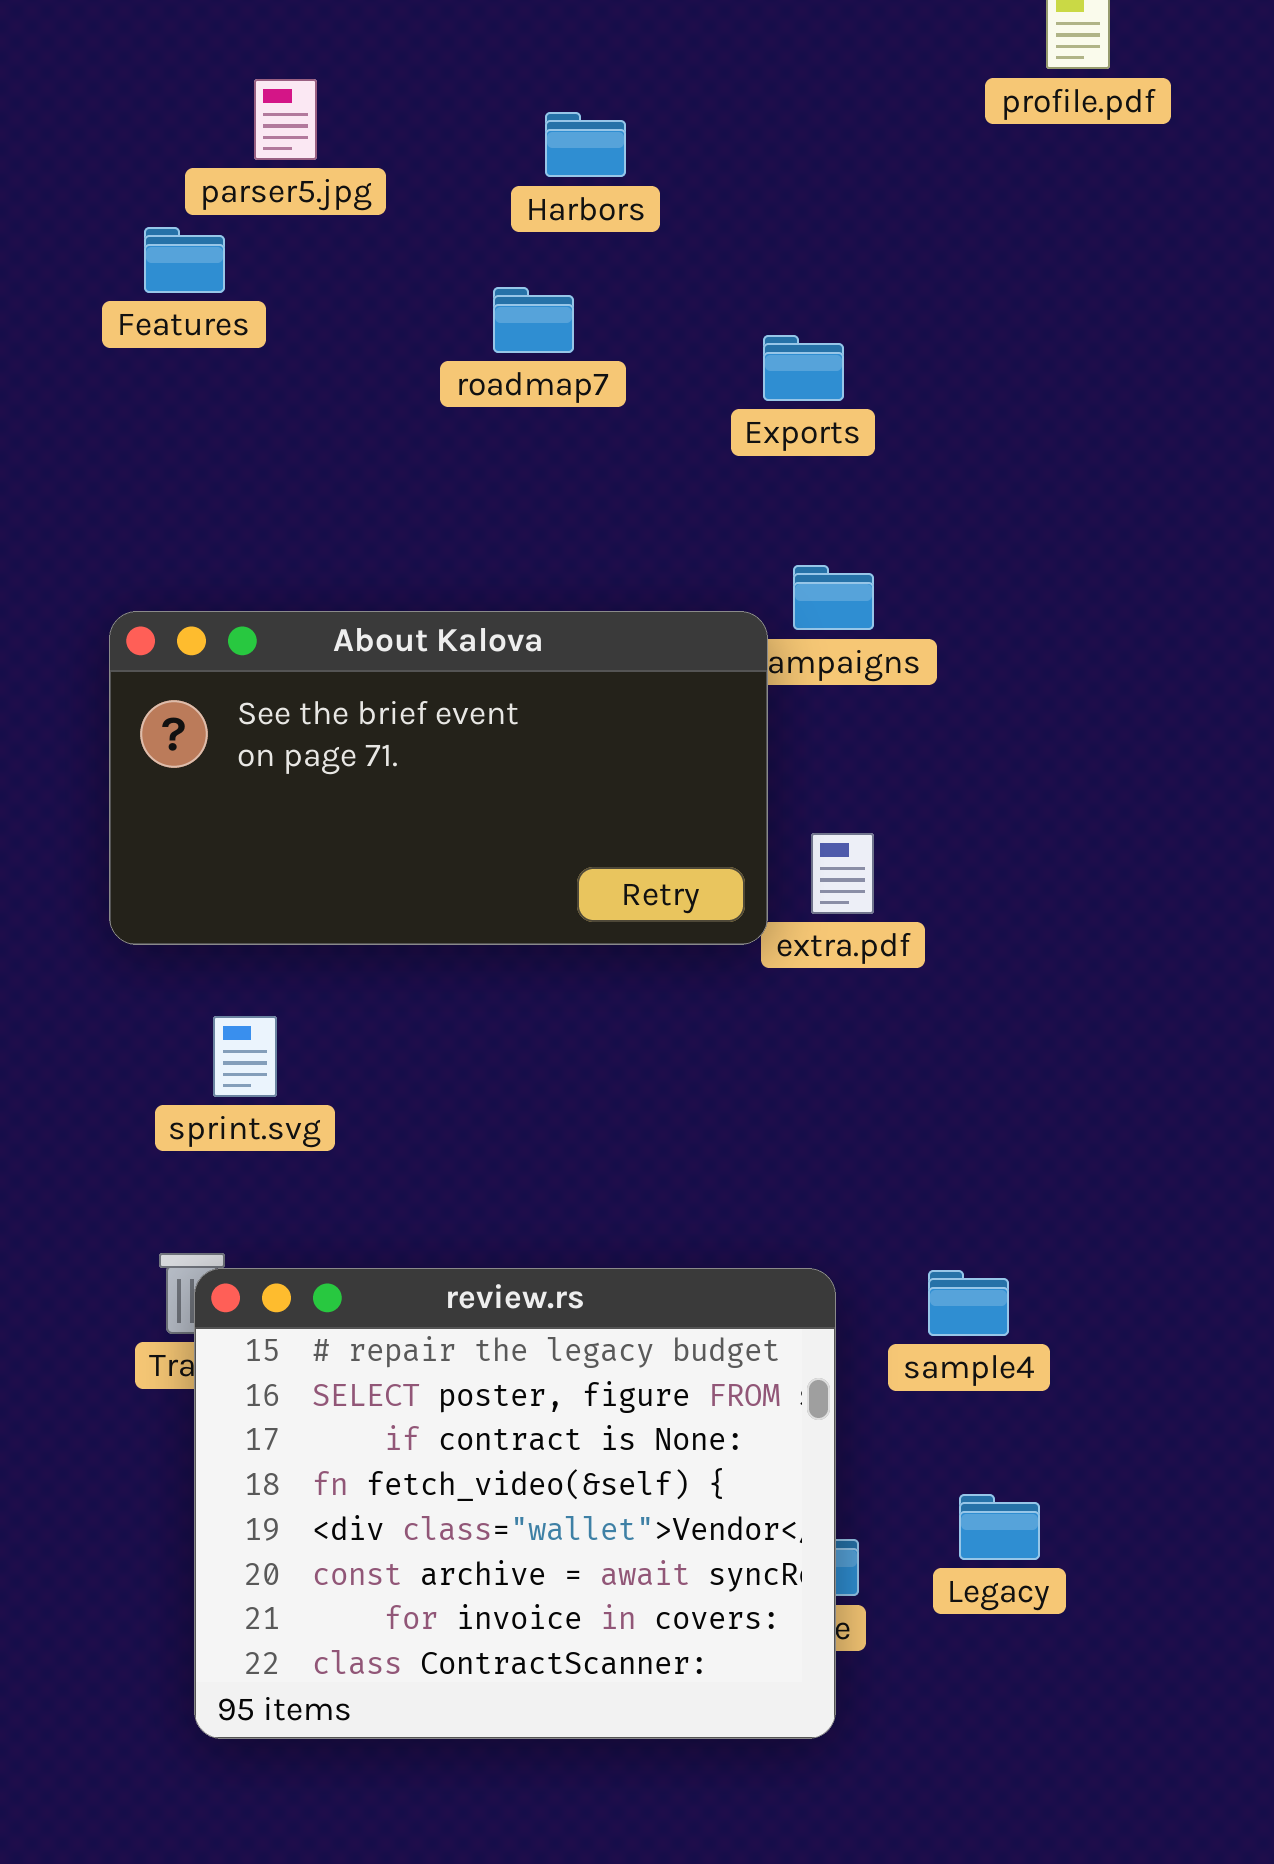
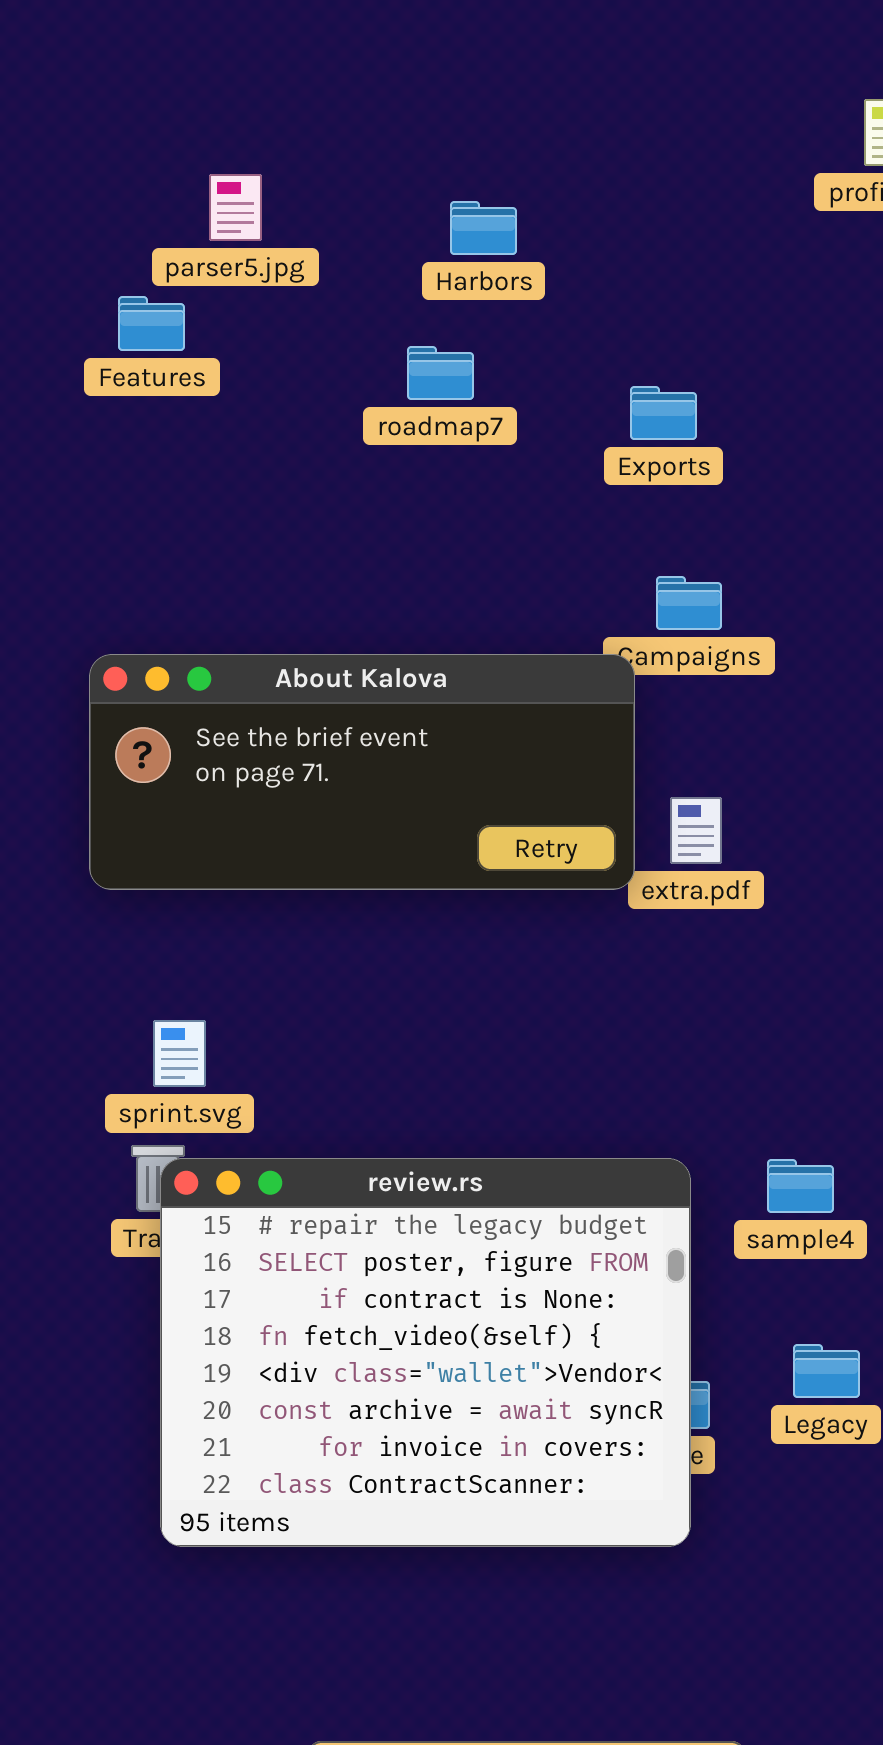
About Kalova: [109,611,768,945] -> [89,654,635,890], resized
sprint.svg: [213,1016,277,1097] -> [153,1020,206,1087], moved

